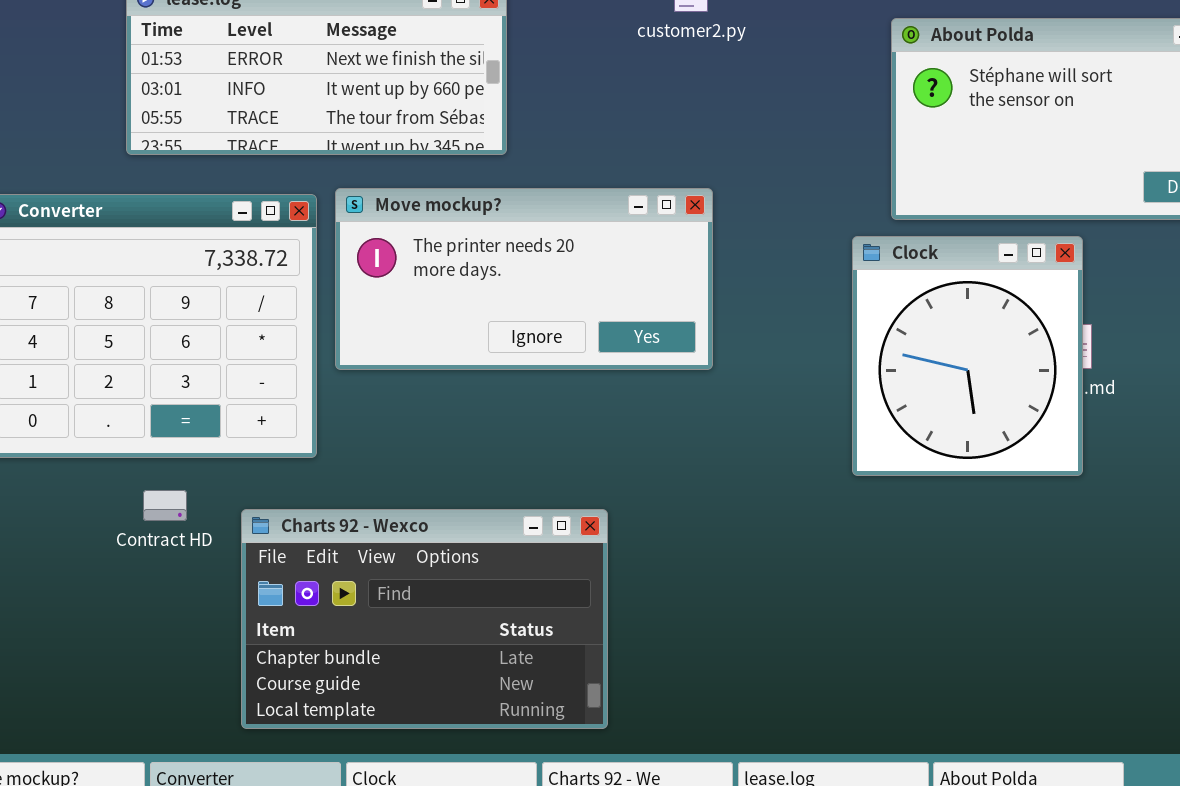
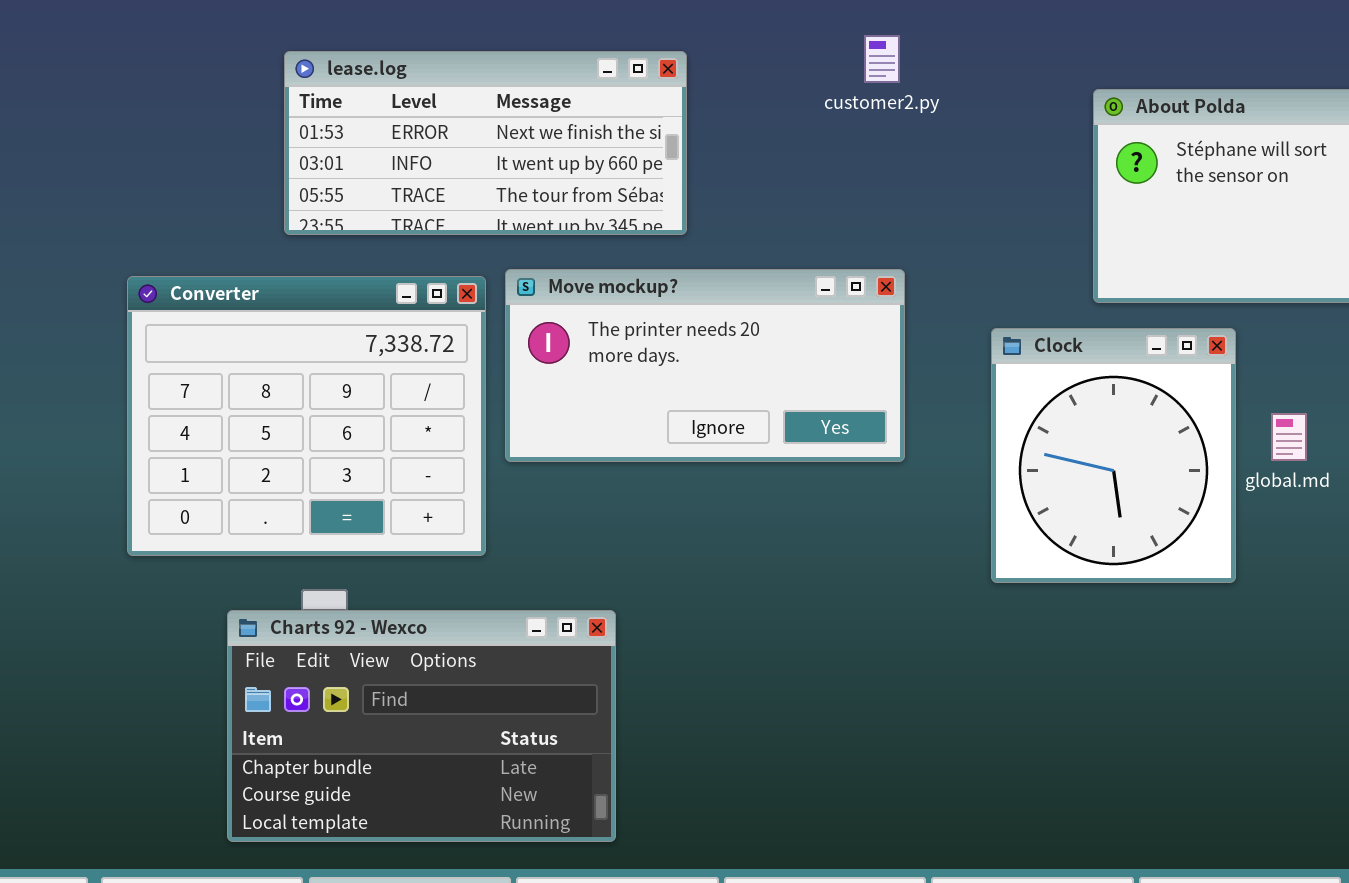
Clock: [852,236,1083,476] -> [991,328,1236,583], moved
Charts 92 - Wexco: [241,509,608,729] -> [227,610,616,842], moved

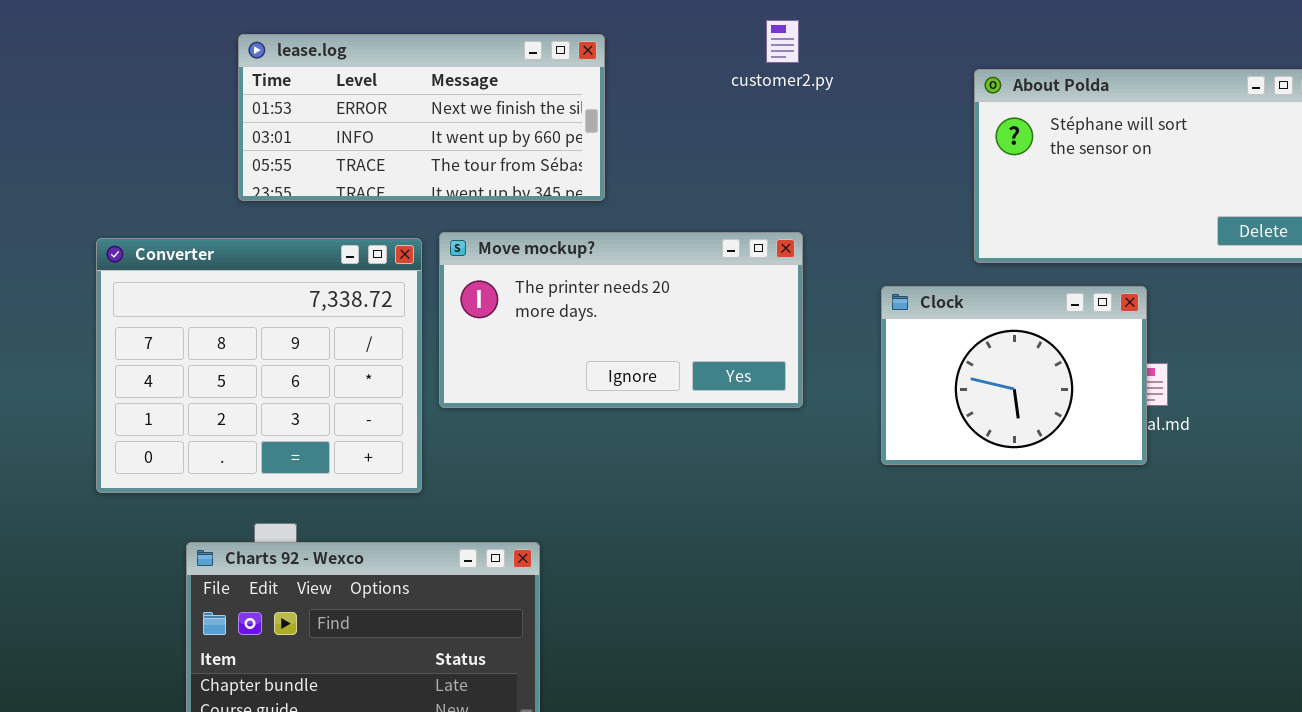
Clock: [991,328,1236,583] -> [881,286,1147,465], resized

